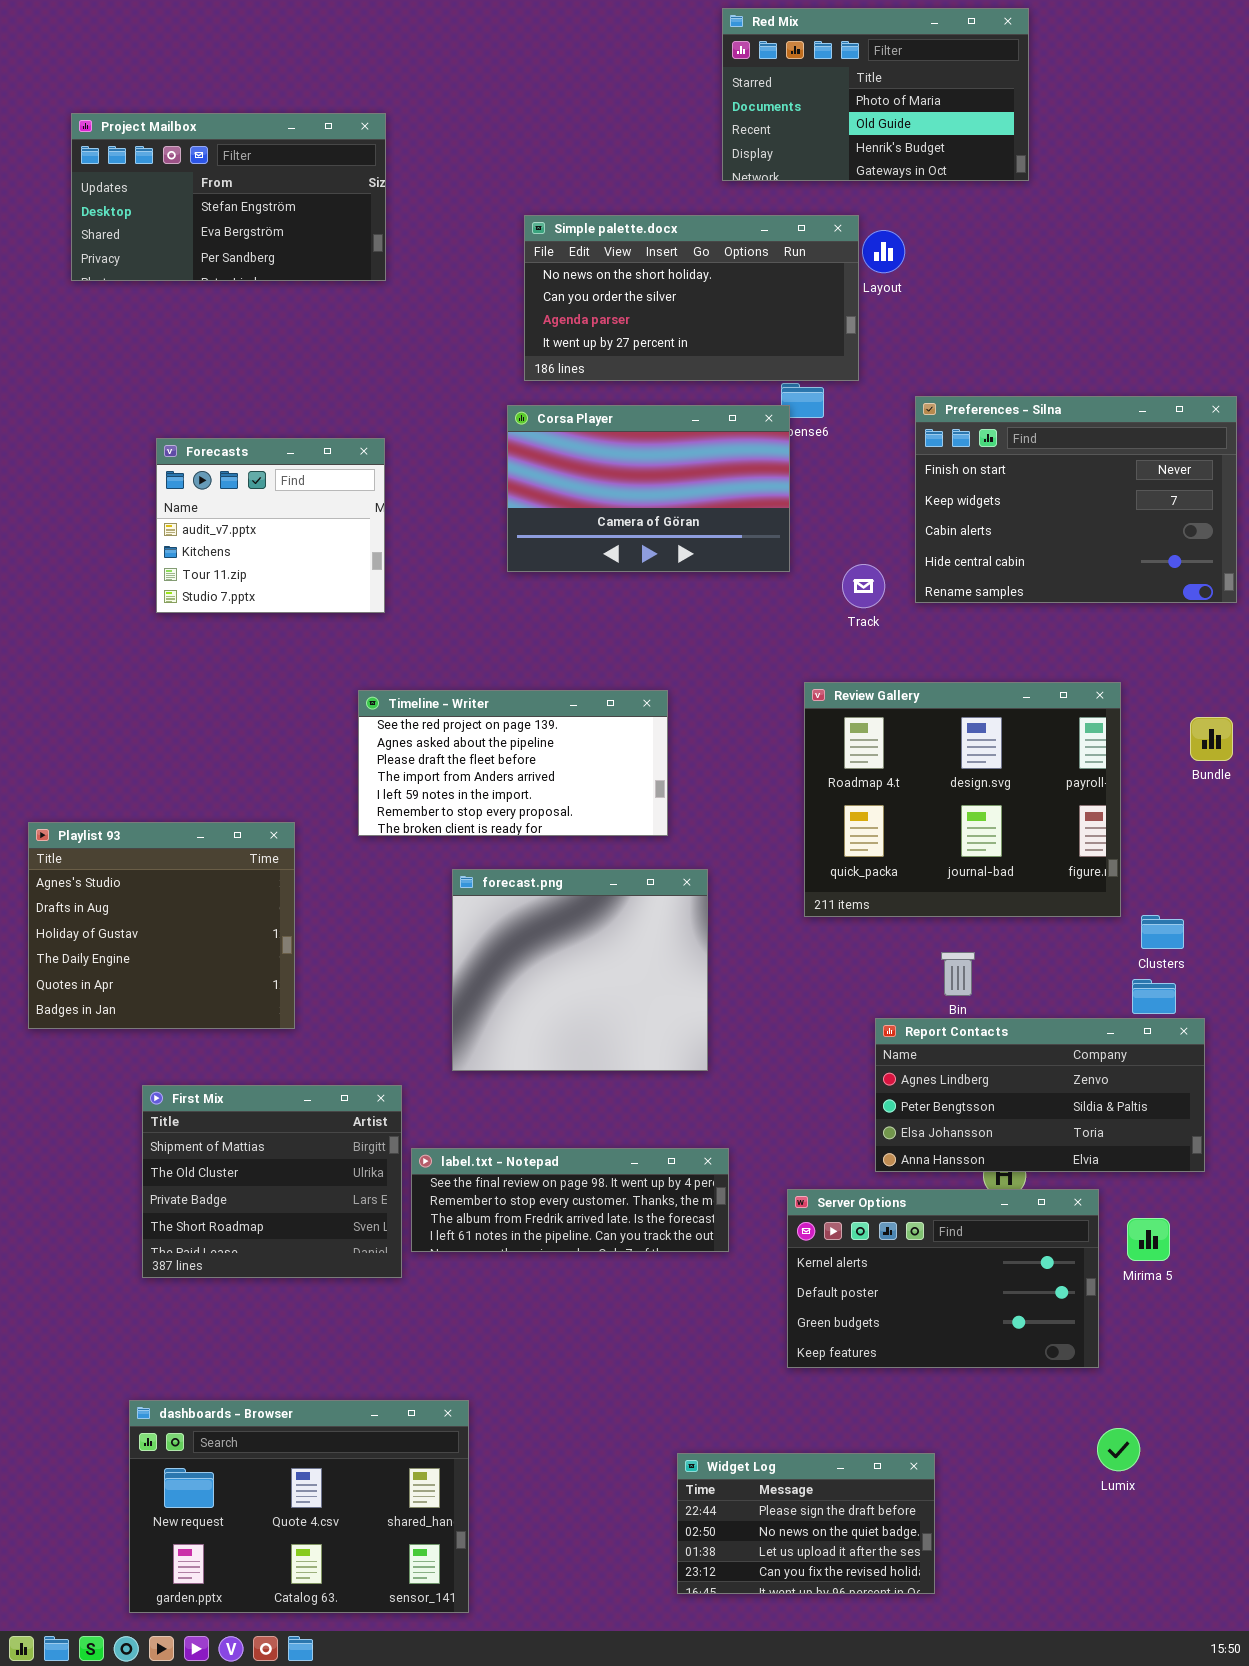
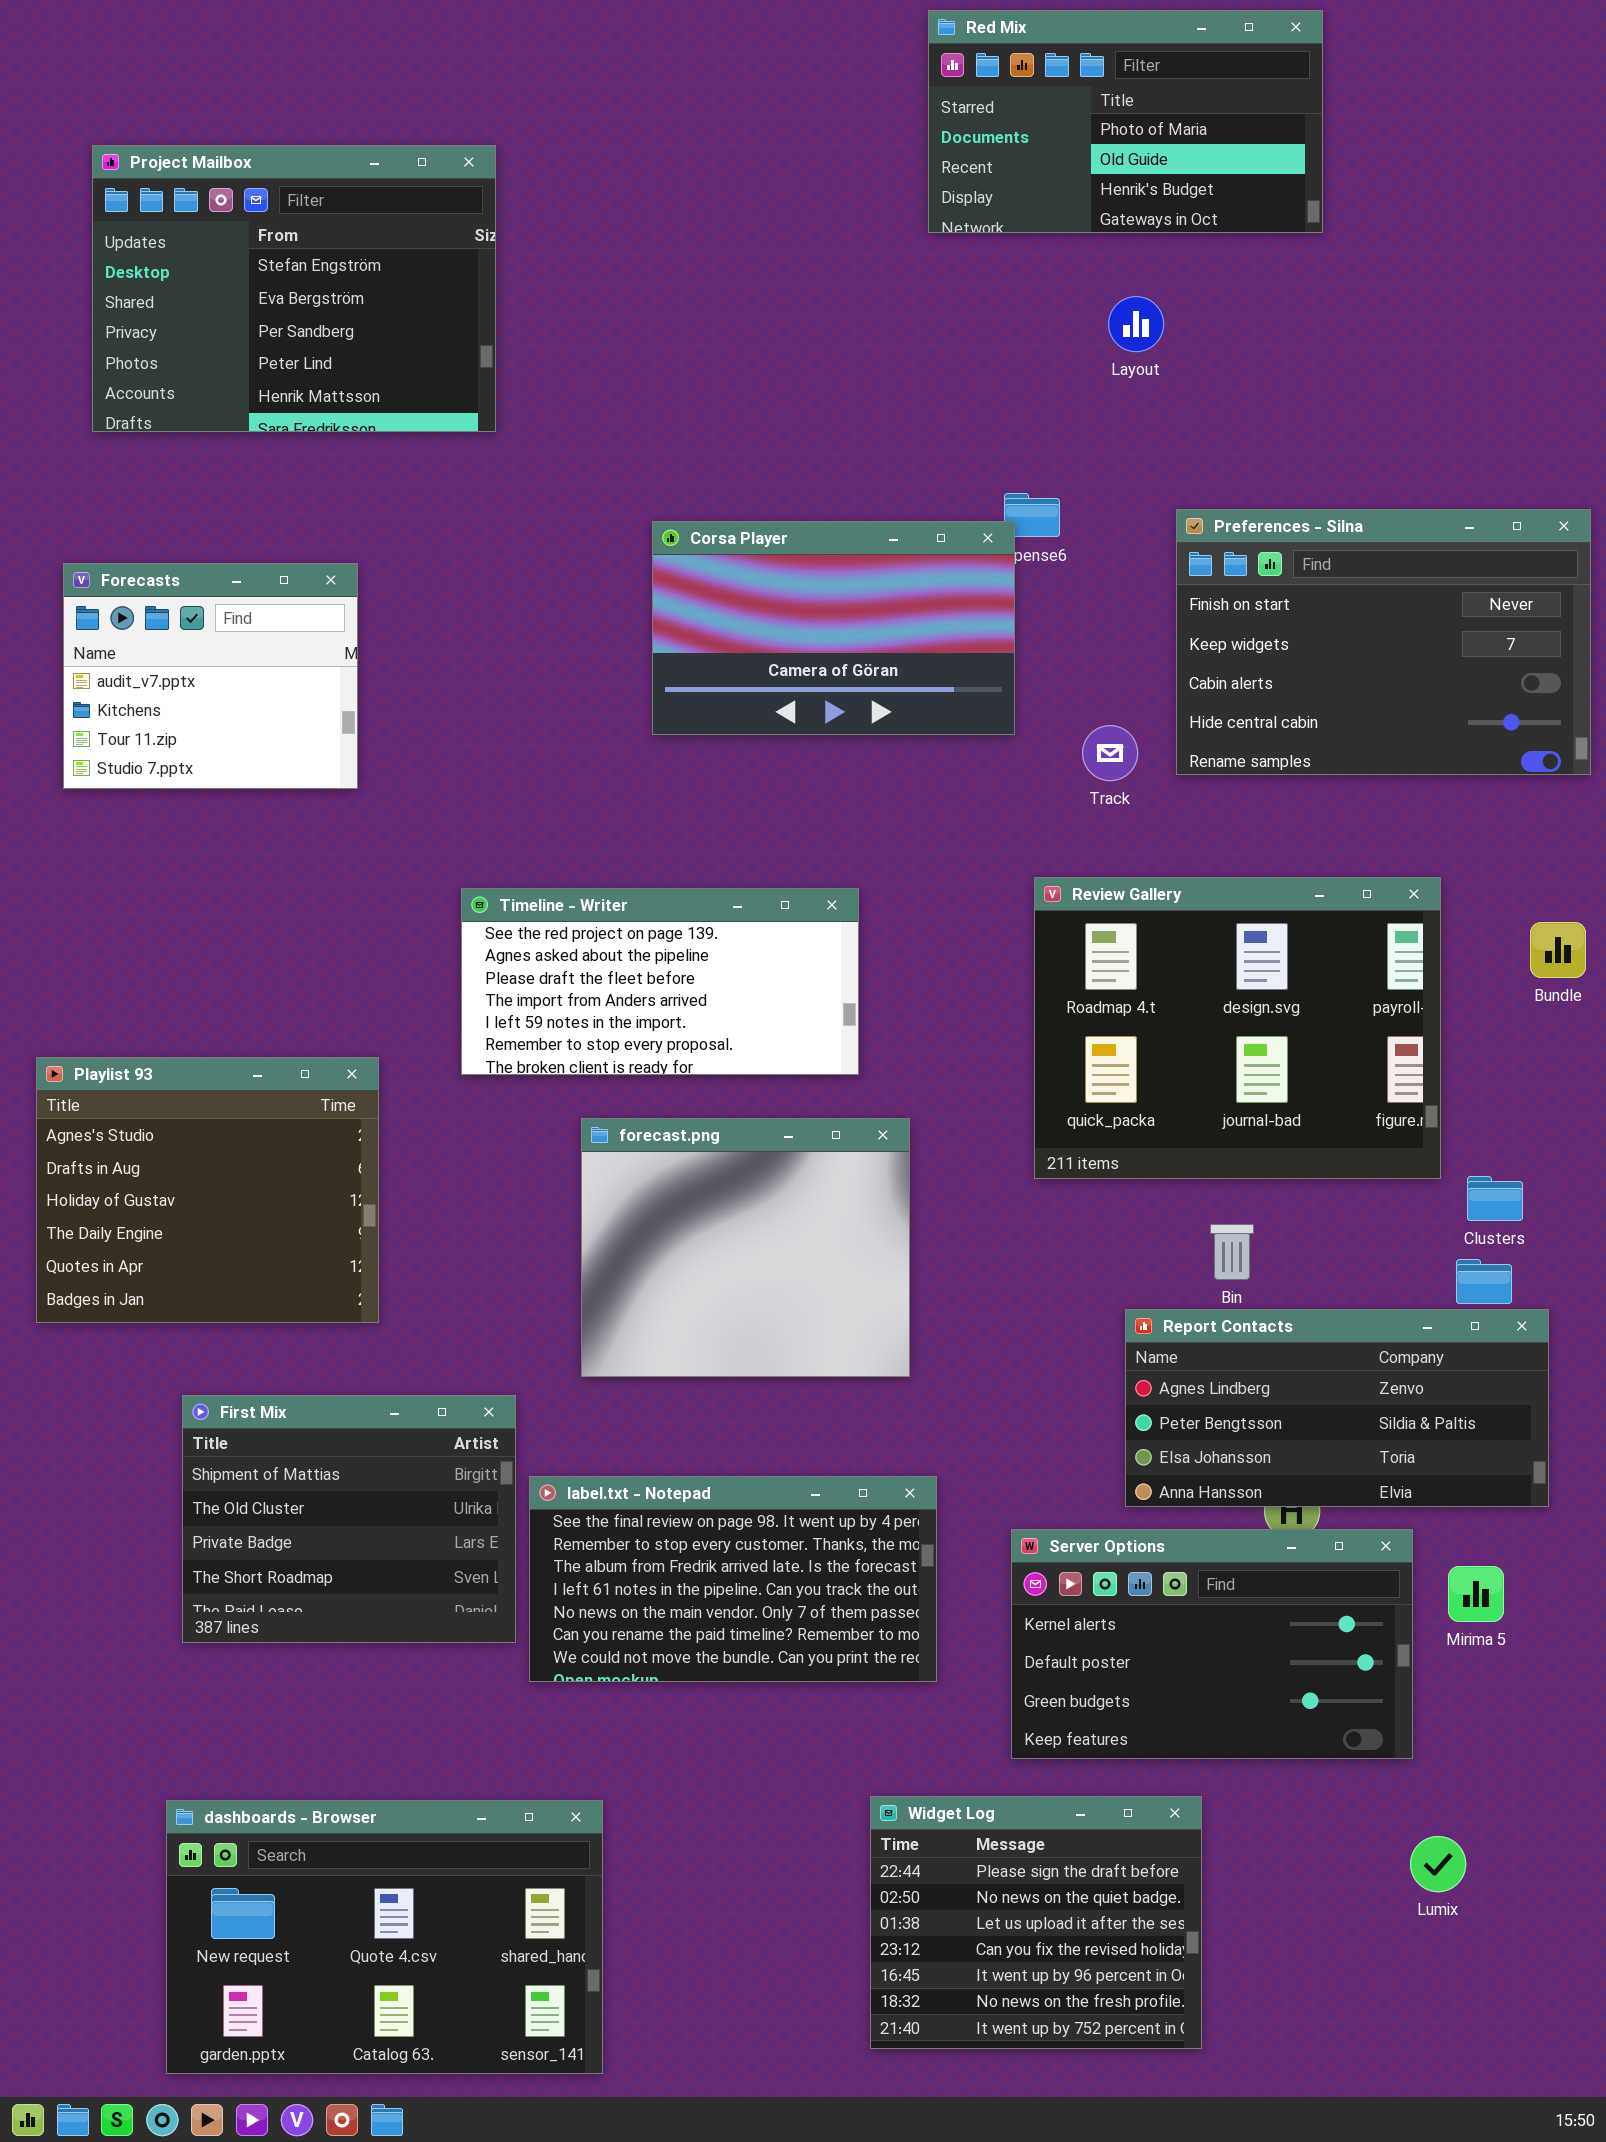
Project Mailbox: [71,113,386,281] -> [92,145,496,432], resized
Simple palette.docx: [524,215,859,381] -> none, closed
Forecasts: [156,438,385,613] -> [63,563,358,789], moved
label.txt - Notepad: [411,1148,729,1252] -> [529,1476,937,1682], resized
Widget Log: [677,1453,935,1594] -> [870,1796,1202,2049], resized

